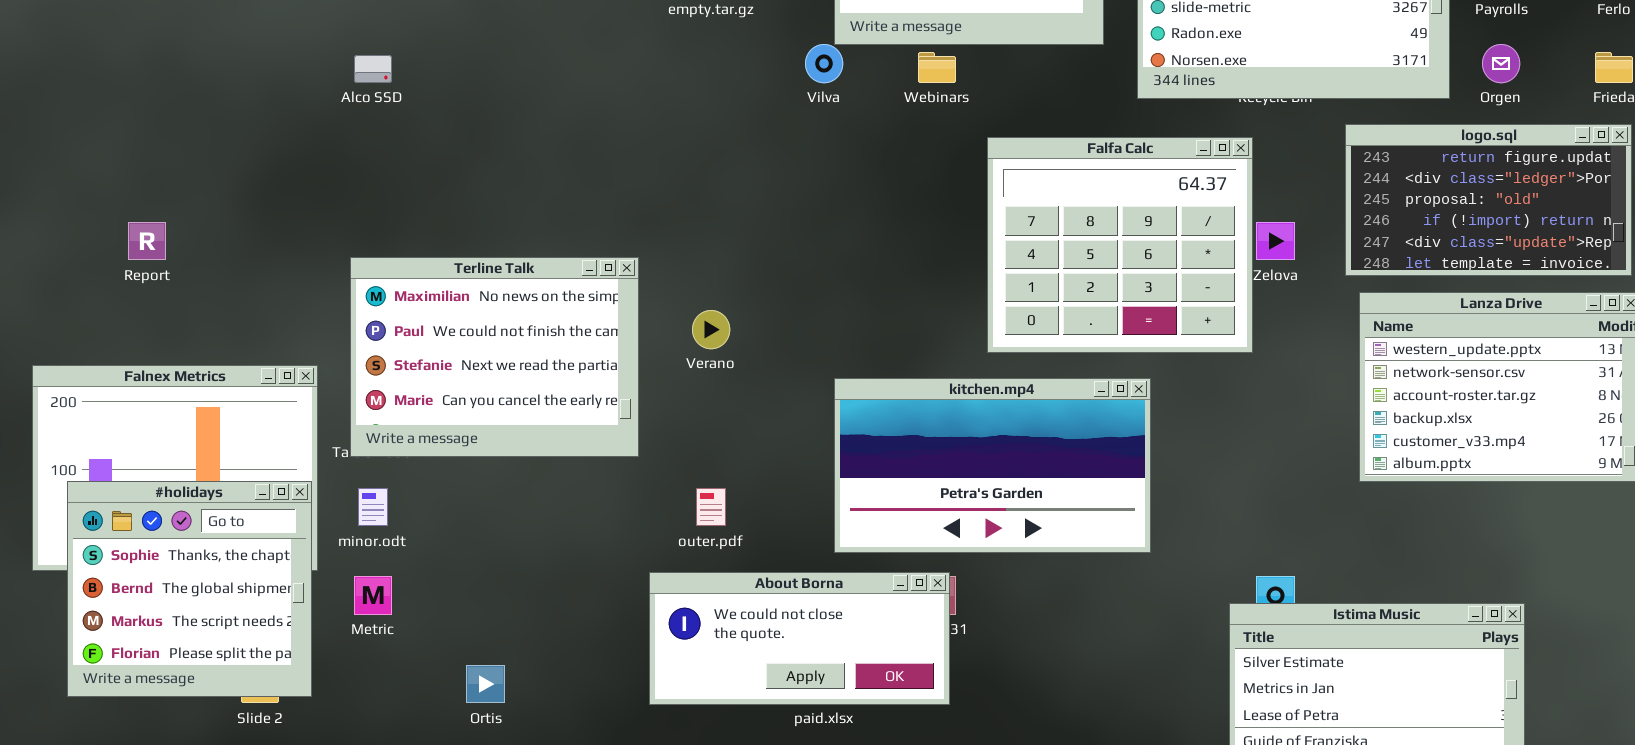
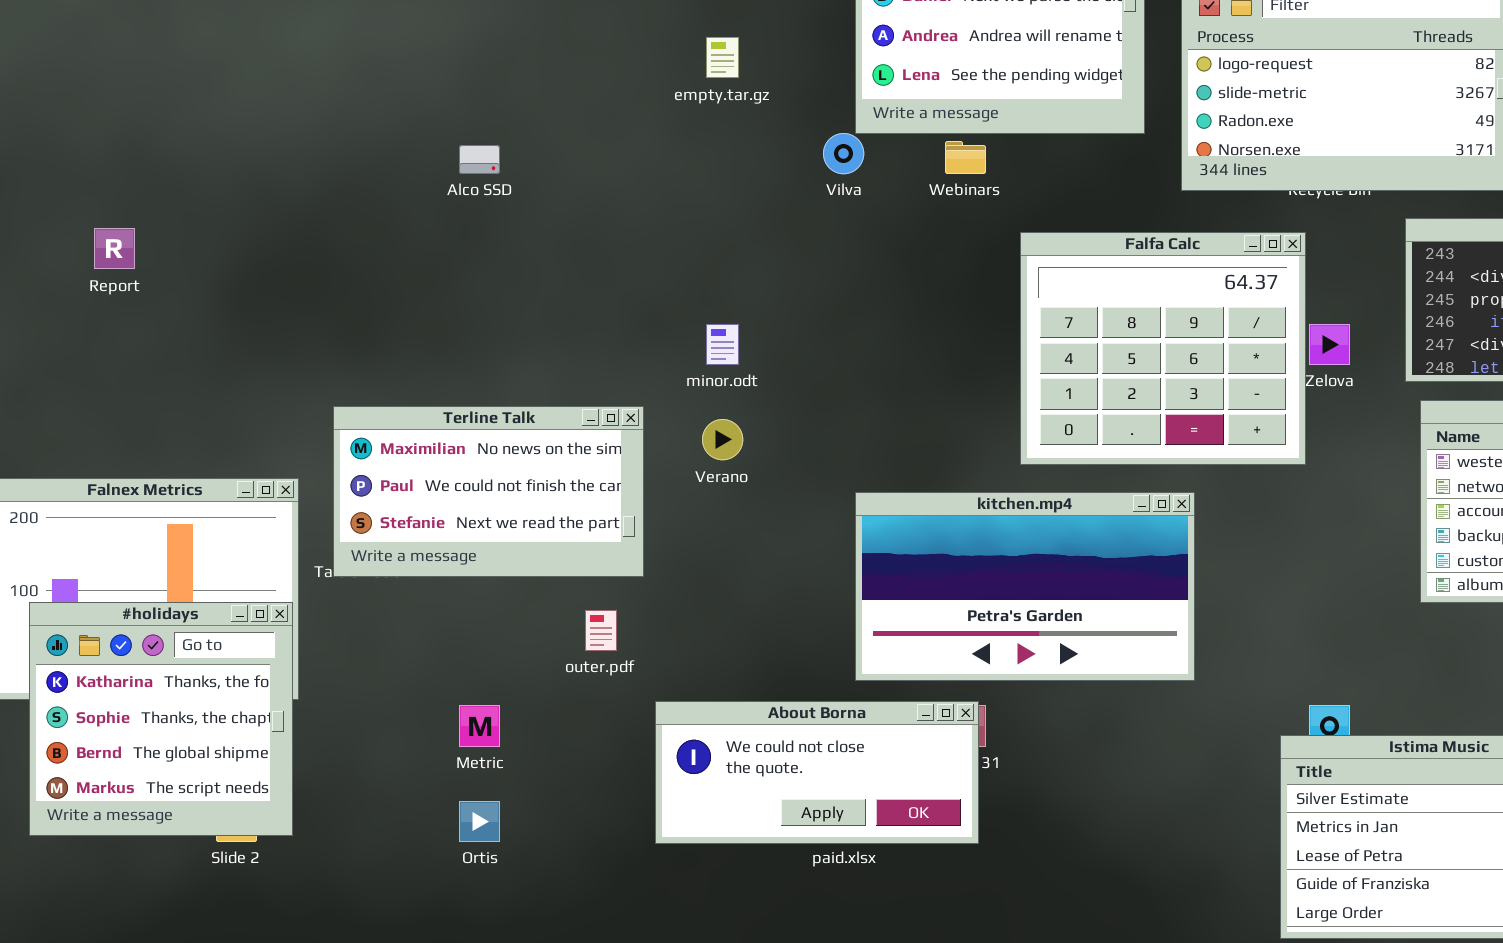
Alco SSD: [354,55,392,83] -> [459,145,500,174], moved
Report: [128,222,166,260] -> [94,228,135,269], moved
Terline Talk: [350,257,639,457] -> [333,406,644,577], resized
#holidays: [67,481,312,697] -> [29,602,293,836], scrolled up 1 row
minor.odt: [358,488,388,526] -> [706,324,739,365], moved
outer.pdf: [696,488,726,526] -> [585,610,617,651], moved
Metric: [354,576,392,615] -> [459,705,500,747], moved

